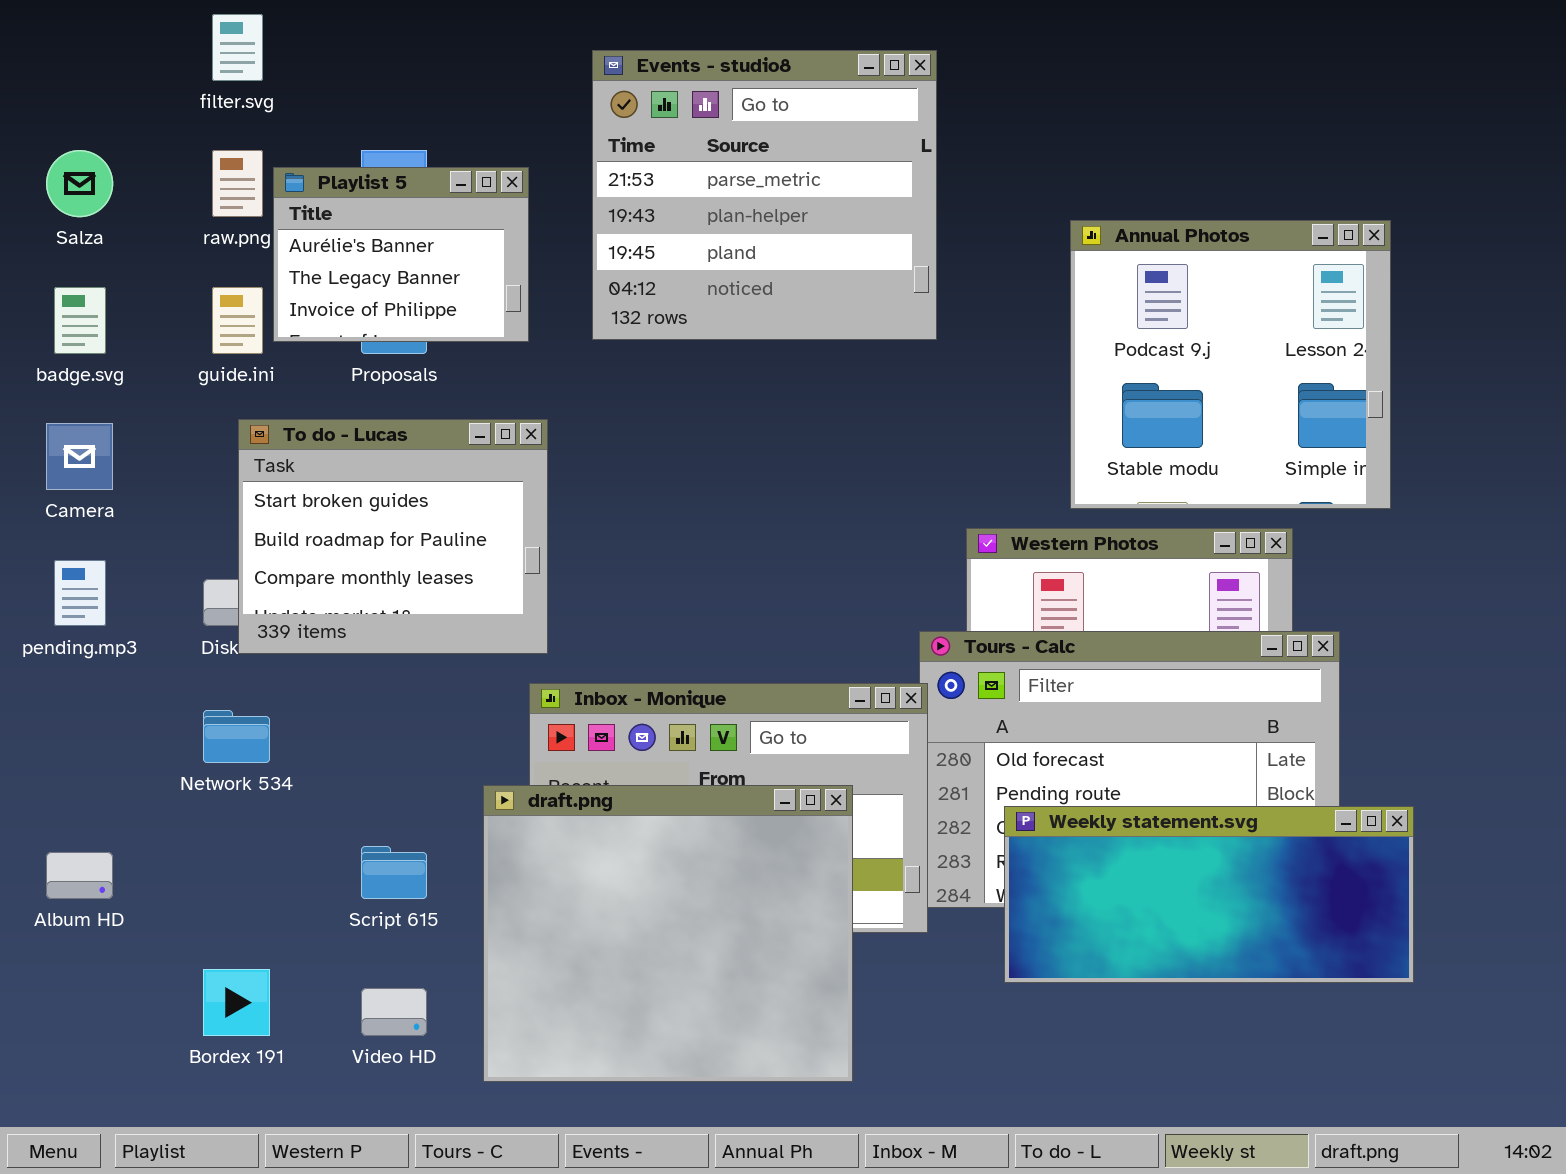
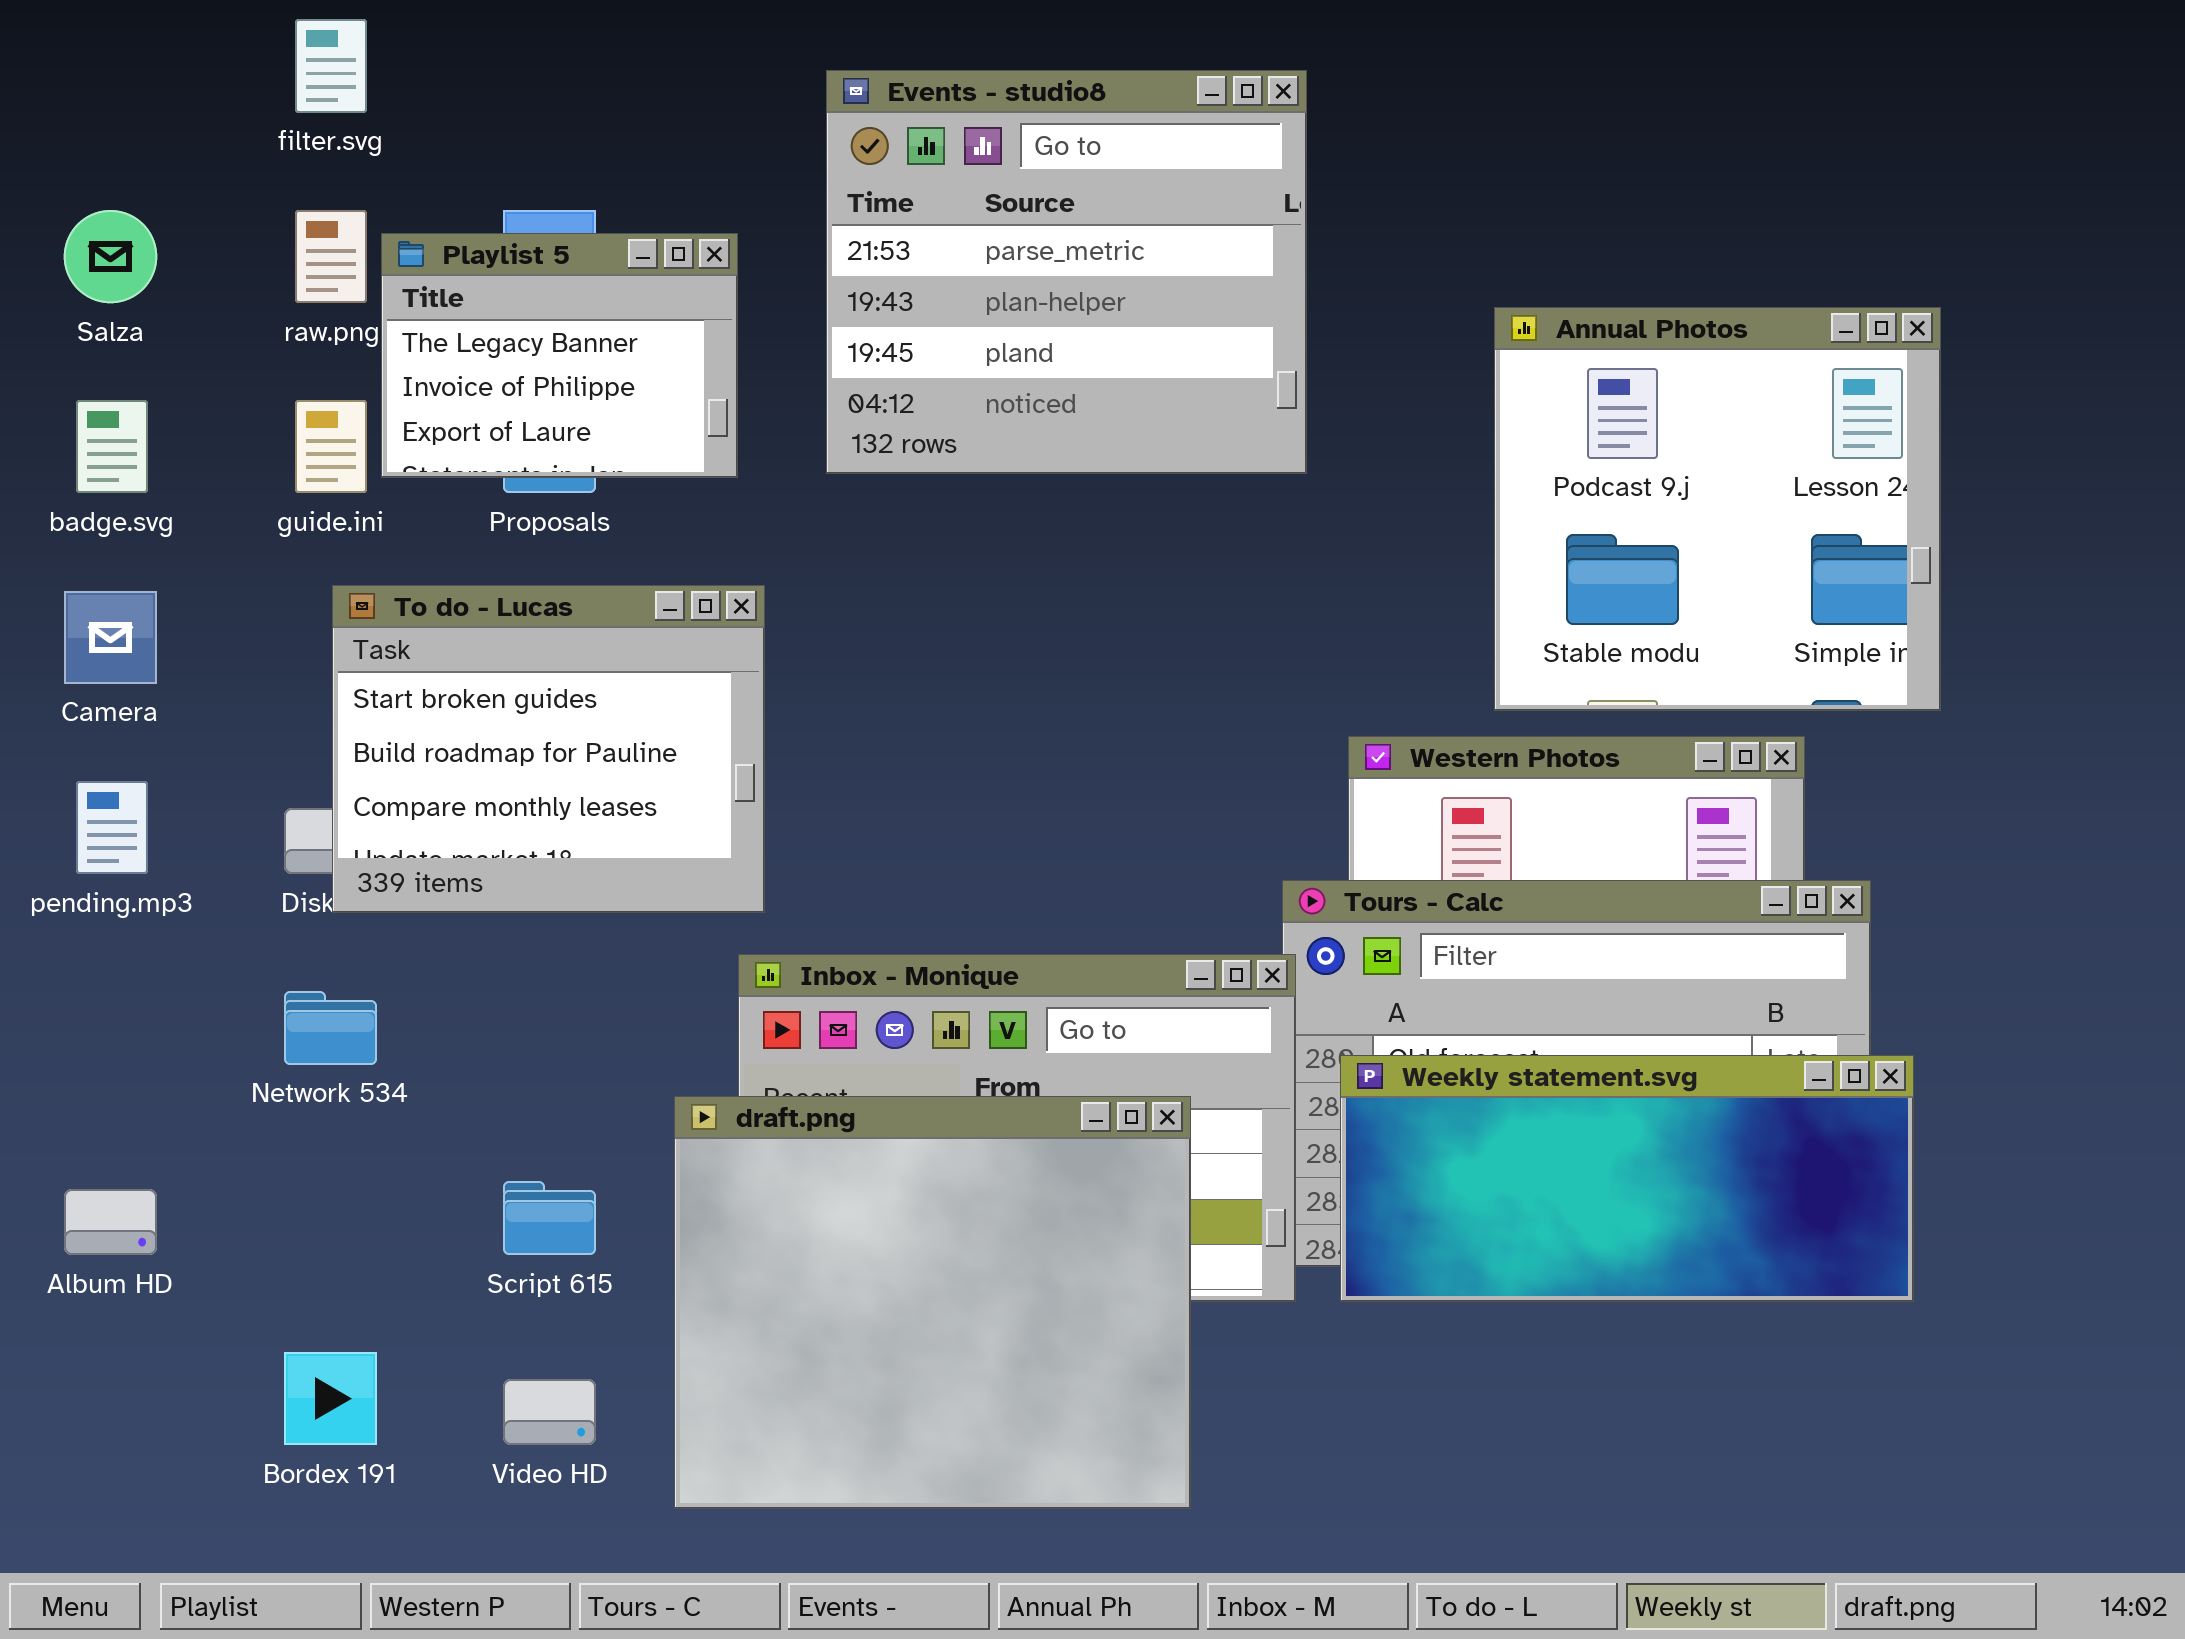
Playlist 5: [273,167,529,342] -> [381,233,738,478], scrolled down 1 row
Weekly statement.svg: [1004,806,1414,983] -> [1340,1055,1914,1302], moved

